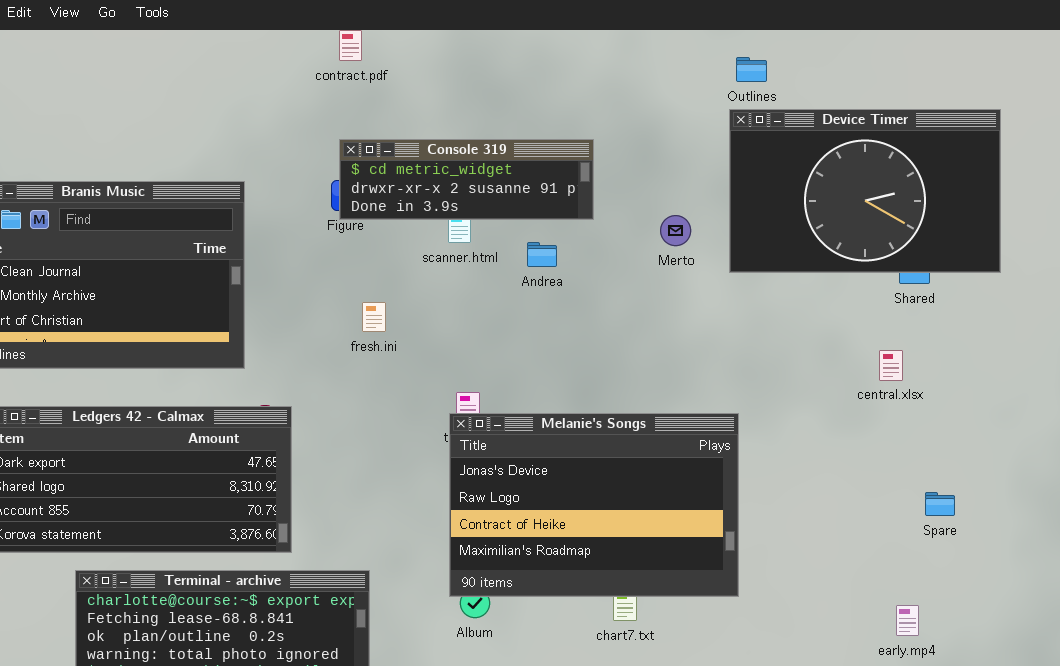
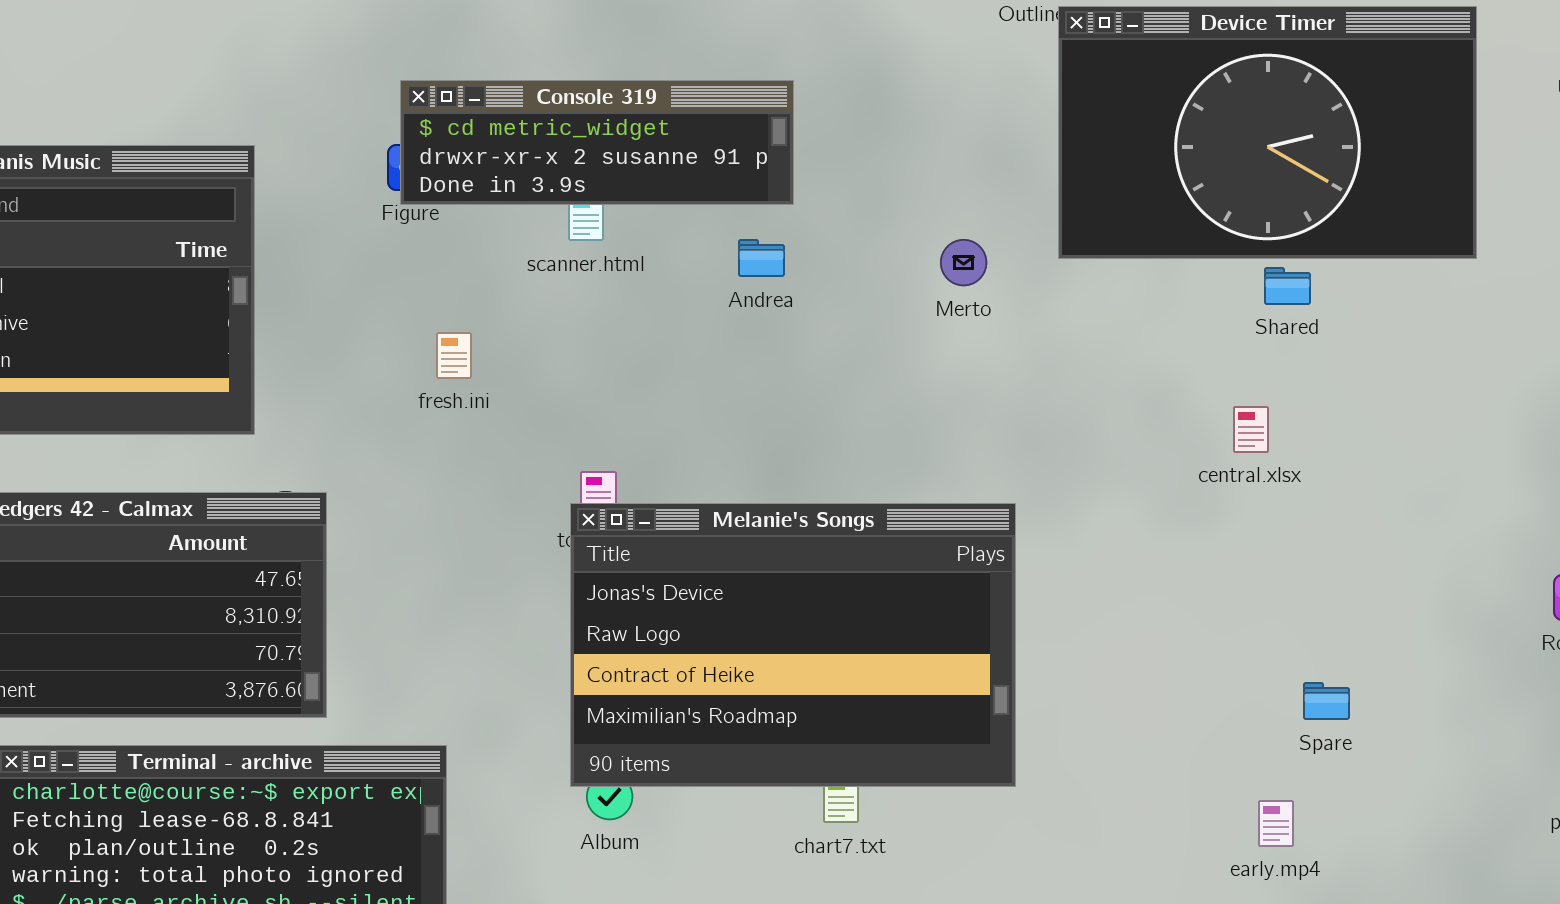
Device Timer: [729,109,1001,273] -> [1058,6,1477,259], moved
Merto: [660,215,691,246] -> [940,239,987,286], moved
Andrea: [527,242,557,267] -> [738,239,785,277], moved
Spare: [925,492,955,516] -> [1303,682,1350,720], moved

